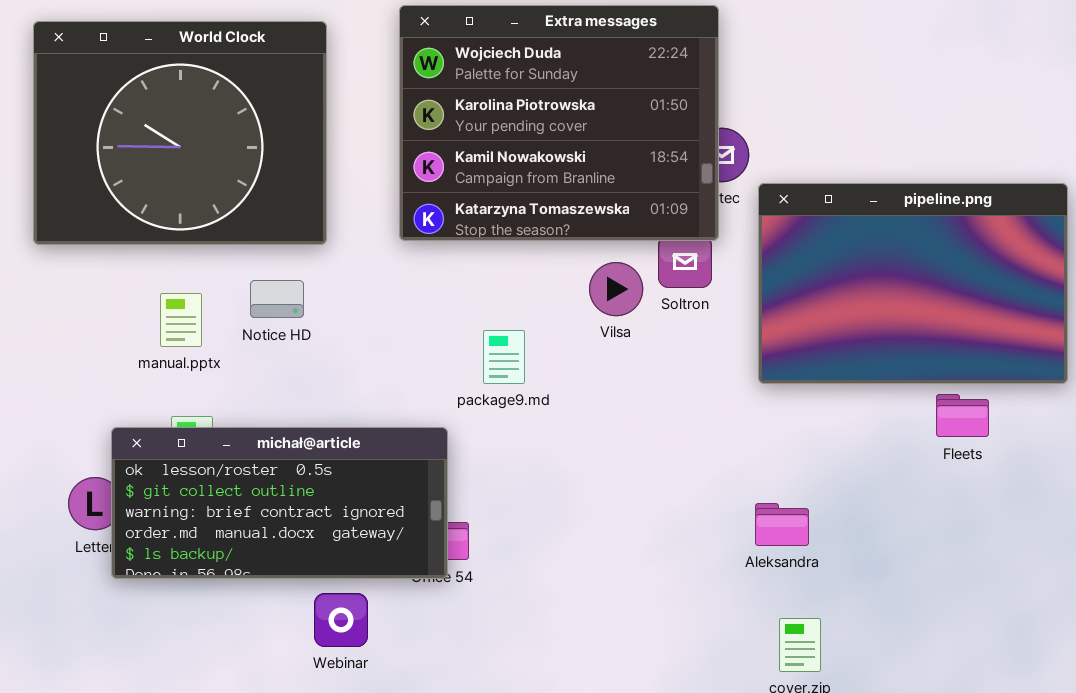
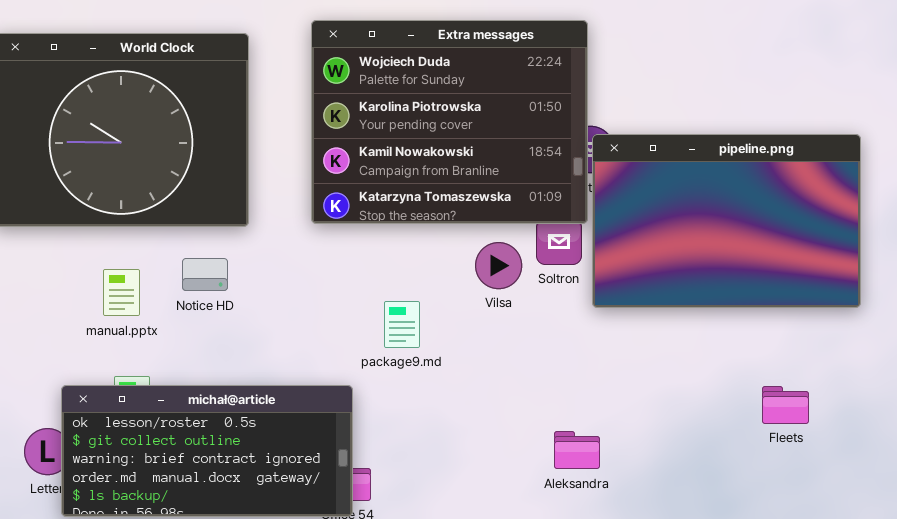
pipeline.png: [758,183,1068,384] -> [592,134,861,308], moved
Fleets: [936,394,989,437] -> [762,386,809,424], moved
Aleksandra: [755,503,809,546] -> [554,431,600,469], moved

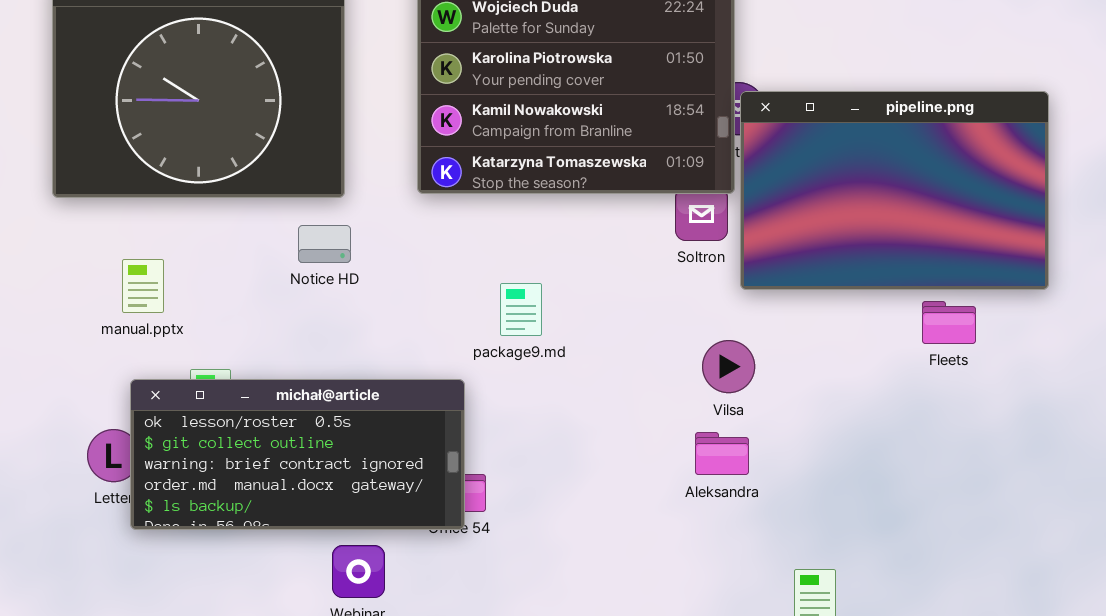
Vilsa: [475,242,522,289] -> [702,340,755,393], moved
Notice HD: [182,258,228,291] -> [298,225,351,263], moved
manual.pptx: [103,269,140,316] -> [122,259,164,313], moved
Fleets: [762,386,809,424] -> [922,301,976,344], moved

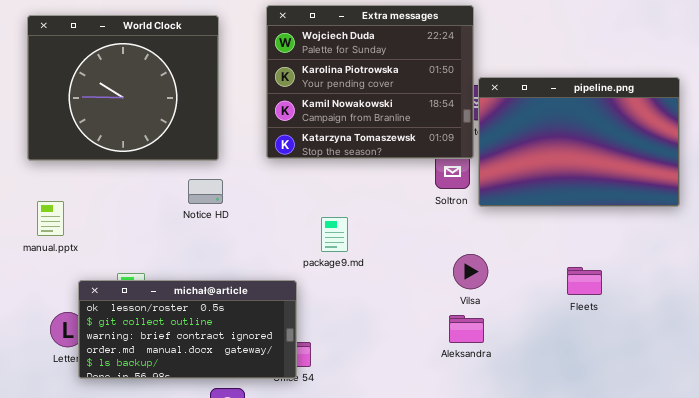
pipeline.png: [740,91,1049,290] -> [478,77,680,207], moved
manual.pptx: [122,259,164,313] -> [37,201,64,236], moved
Fleets: [922,301,976,344] -> [567,267,602,295], moved

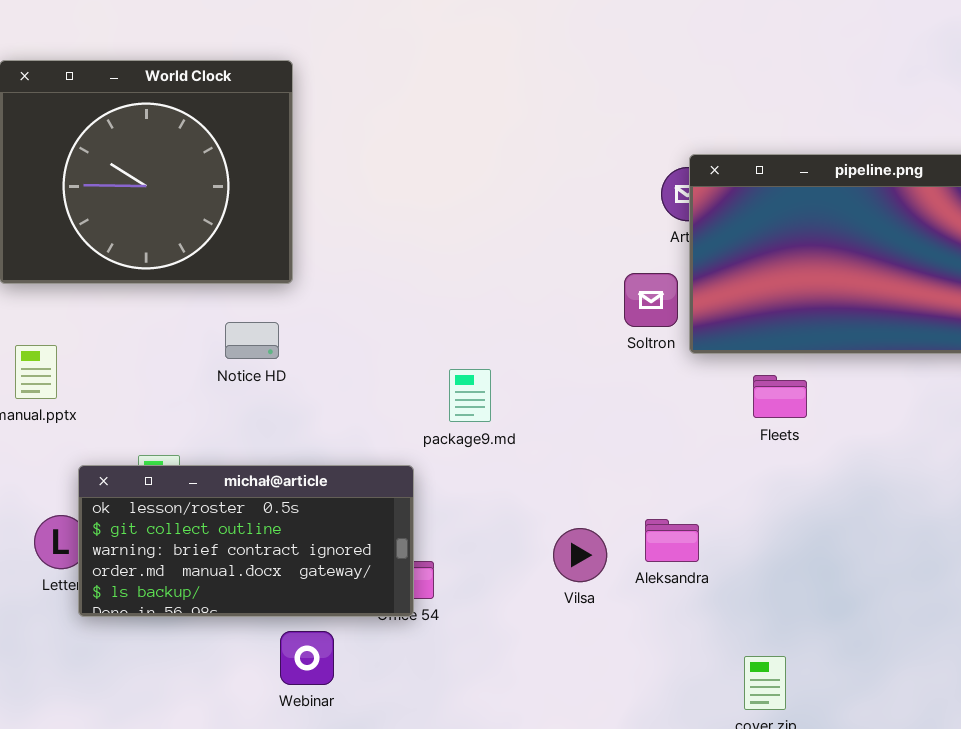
Extra messages: [266,5,474,159] -> none, closed
Notice HD: [188,179,223,204] -> [225,322,279,359], moved
Vilsa: [453,254,488,289] -> [553,528,607,582], moved
Fleets: [567,267,602,295] -> [753,375,807,418], moved

